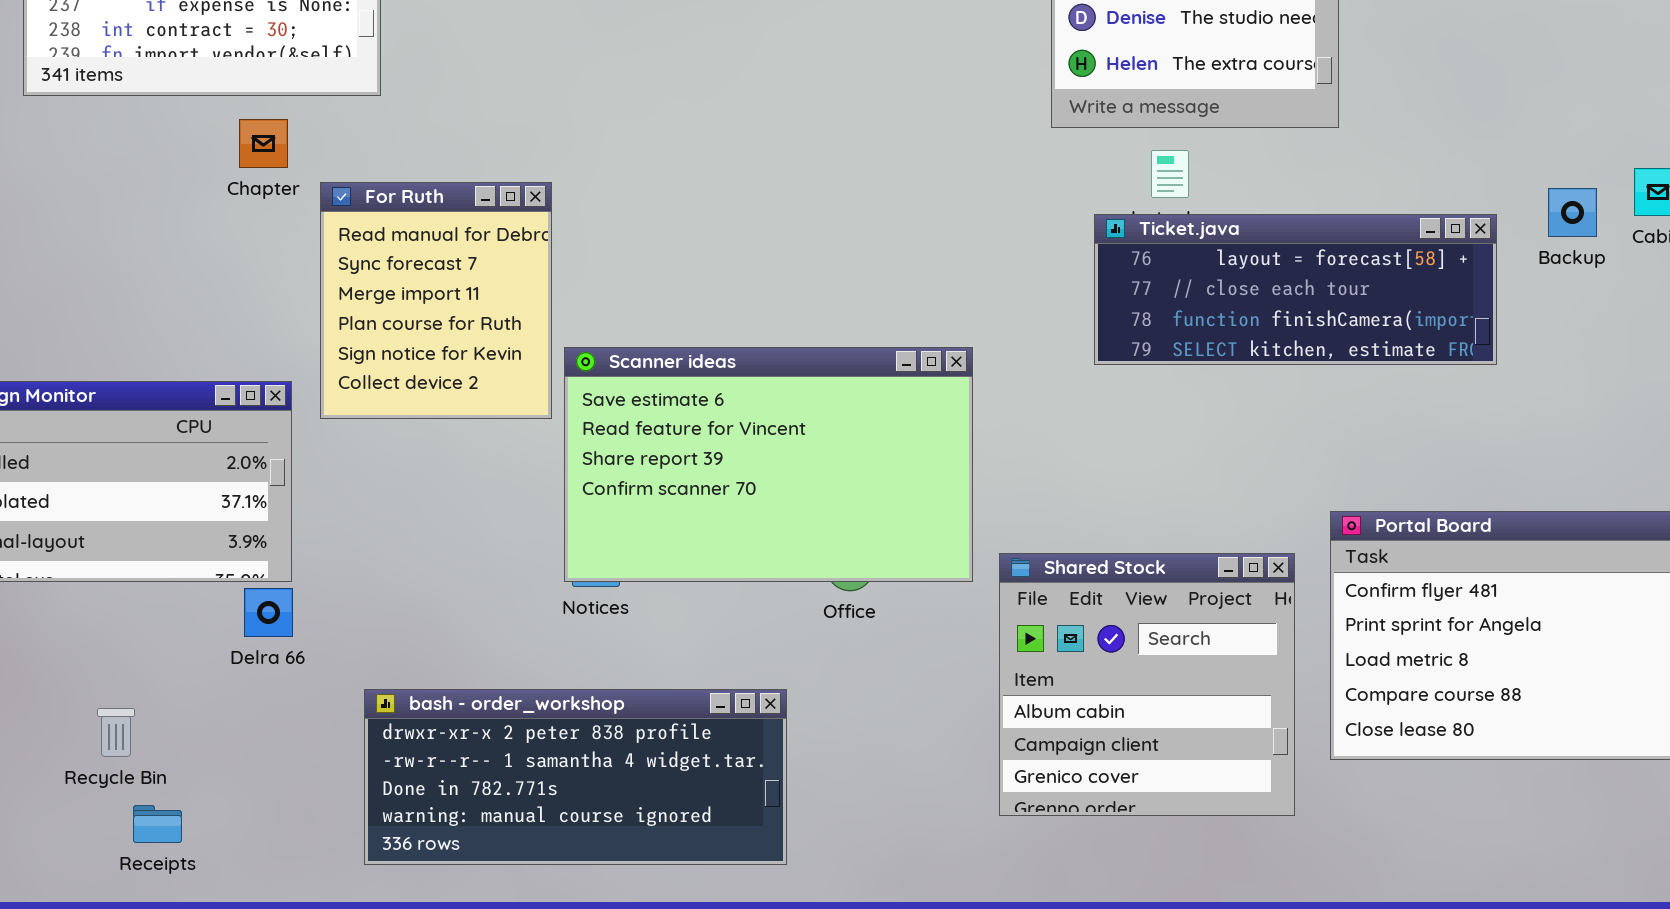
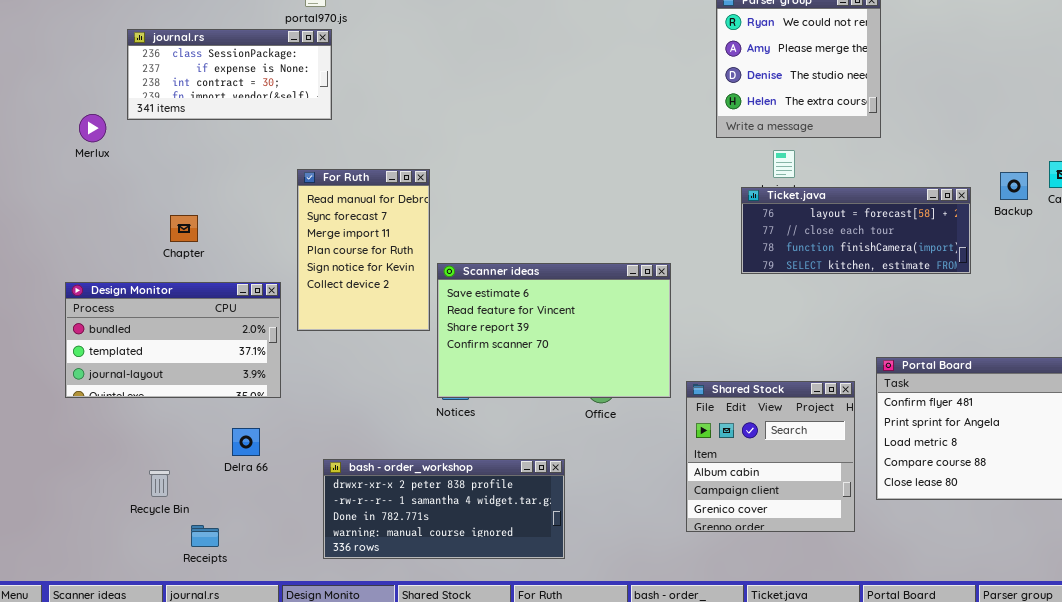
Chapter: [239,119,288,168] -> [170,215,198,242], moved
For Ruth: [320,182,552,419] -> [297,169,430,331], resized
Delra 66: [244,588,293,637] -> [232,428,260,456], moved
Recycle Bin: [97,708,135,757] -> [149,470,170,497], moved

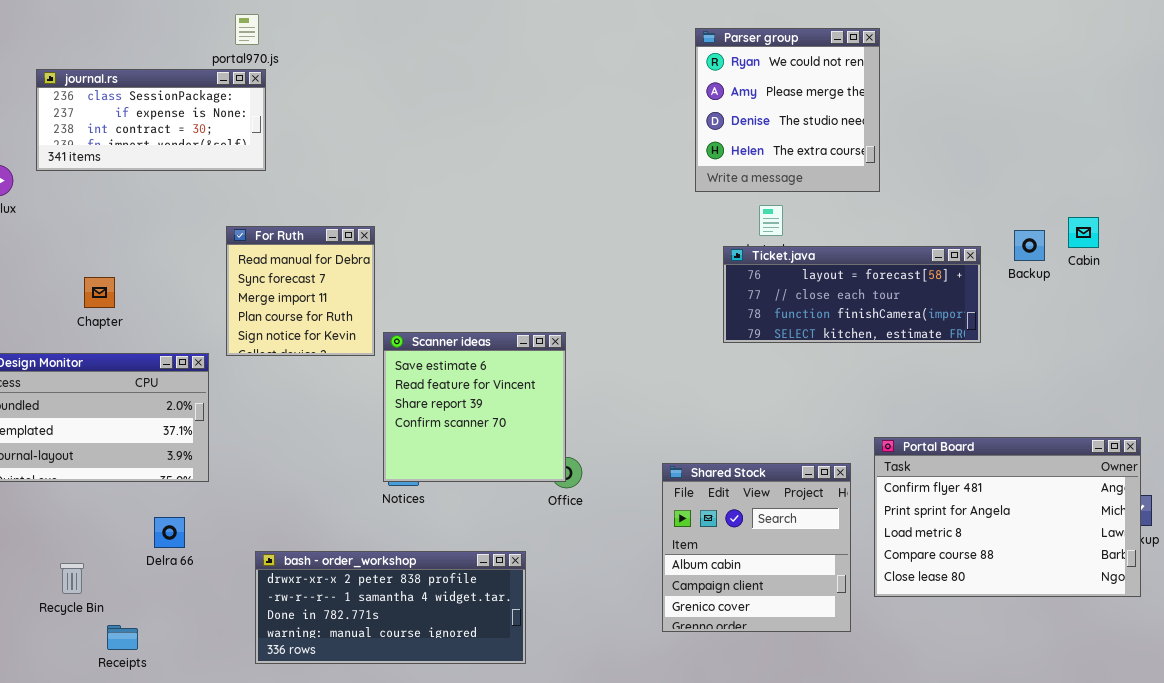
For Ruth: [297,169,430,331] -> [226,226,375,356], resized
Scanner ideas: [437,263,671,398] -> [383,332,566,482], resized

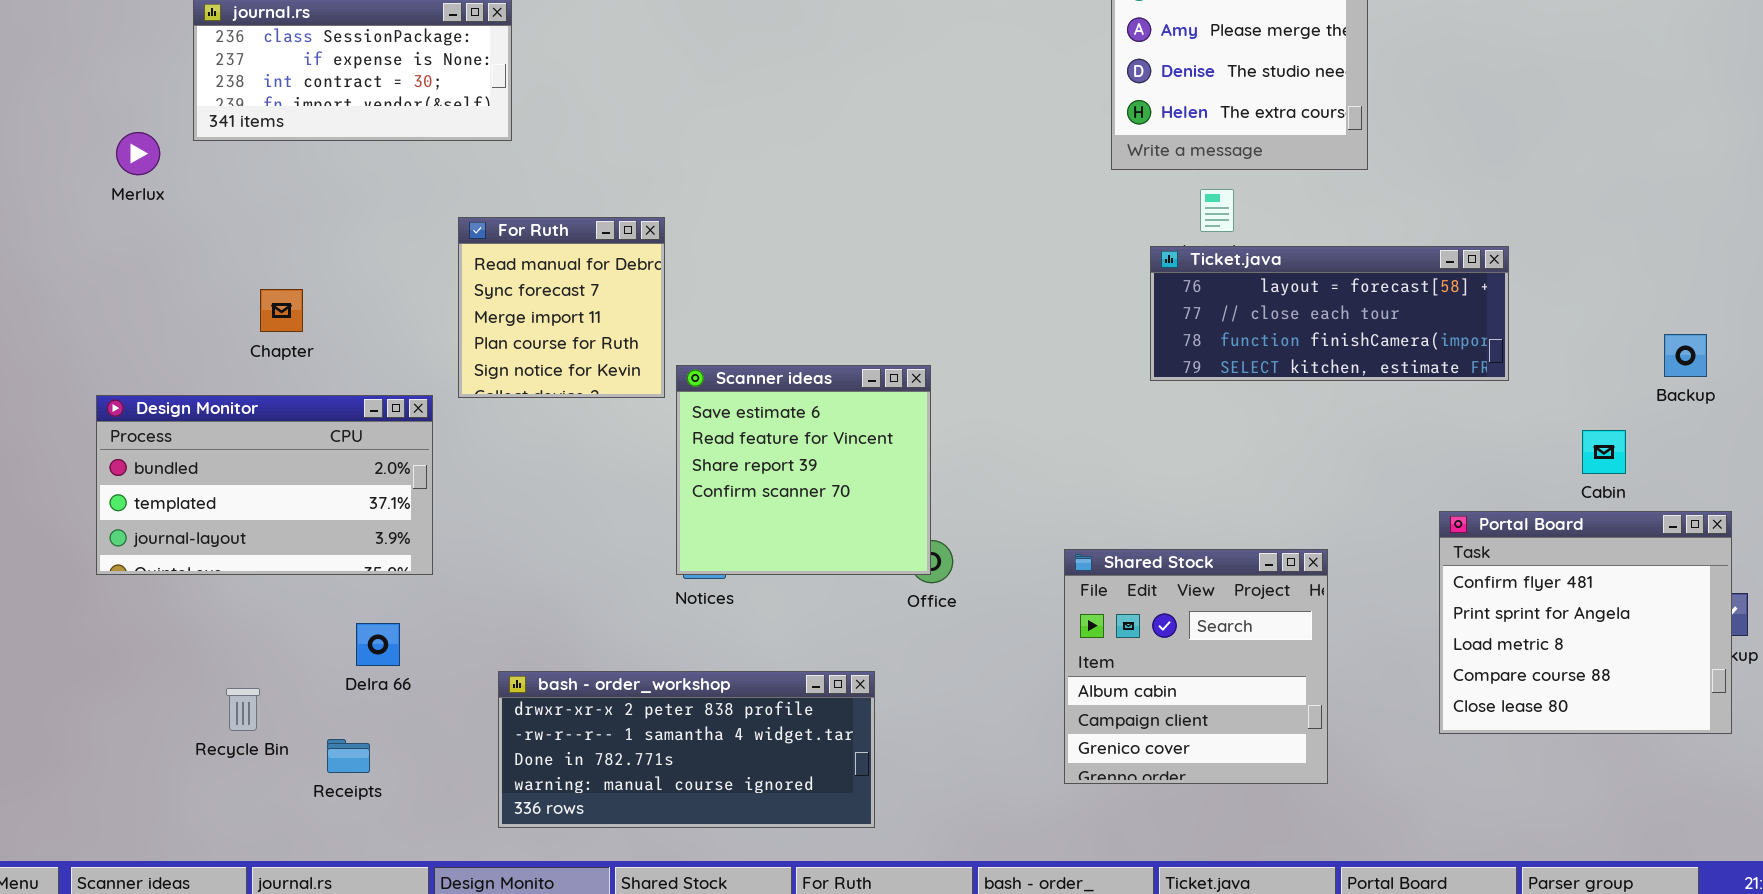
Cabin: [1068,217,1099,248] -> [1582,430,1626,474], moved
Backup: [1014,230,1045,261] -> [1664,334,1707,377], moved
Portal Board: [874,437,1141,597] -> [1439,511,1732,734], resized
Receipts: [107,625,138,650] -> [327,739,370,773], moved

